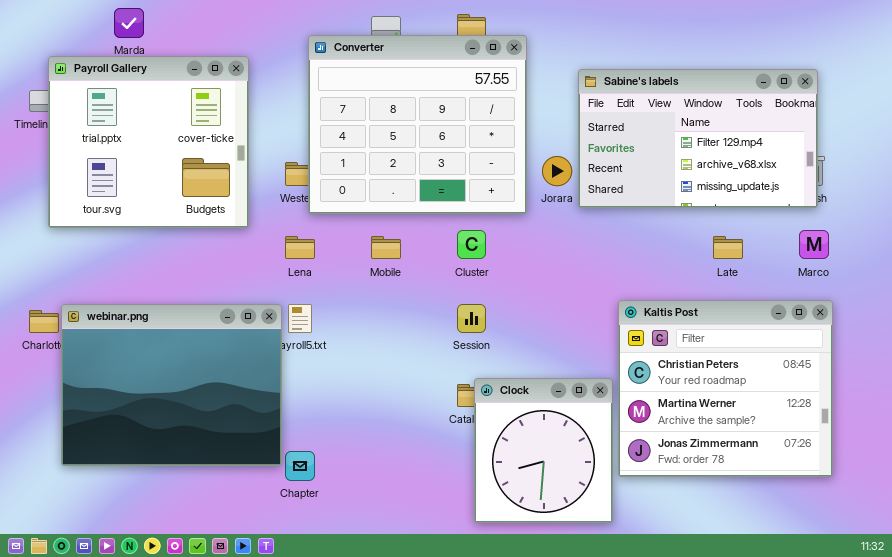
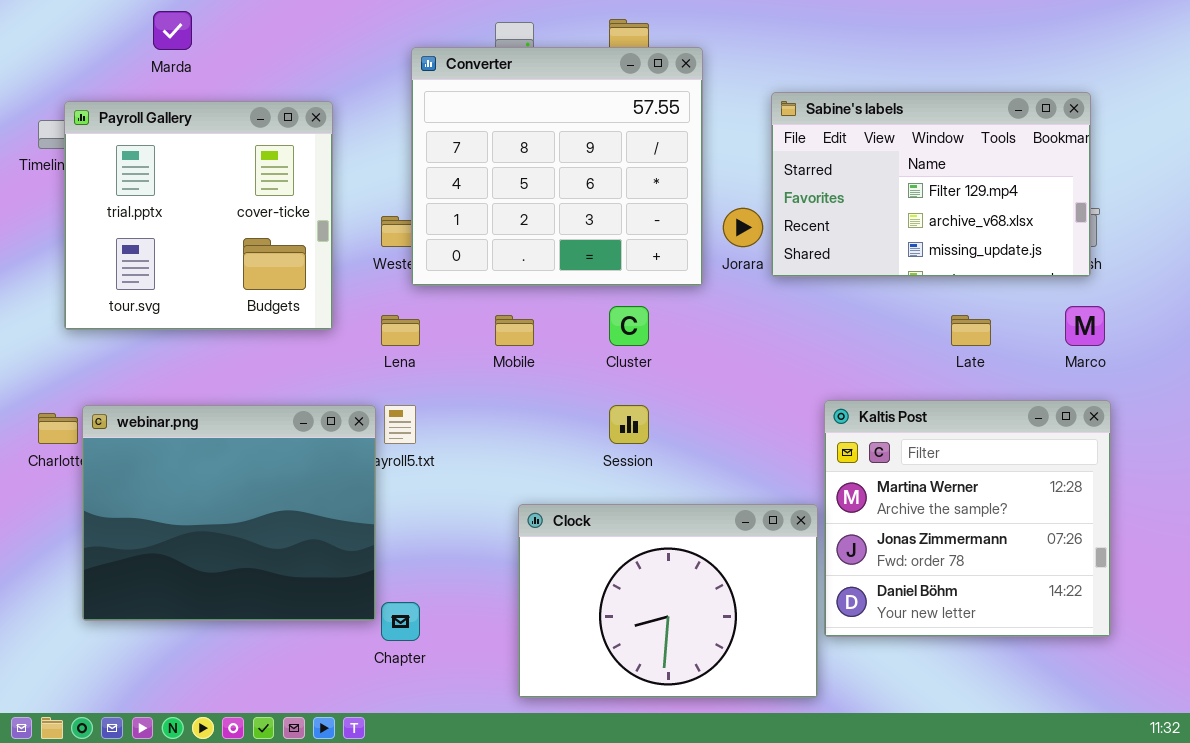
Payroll Gallery: [48,56,249,228] -> [64,101,333,330], moved
Kaltis Post: [618,300,833,477] -> [824,400,1111,637], scrolled down 1 row
Clock: [474,378,613,523] -> [518,504,818,698], resized

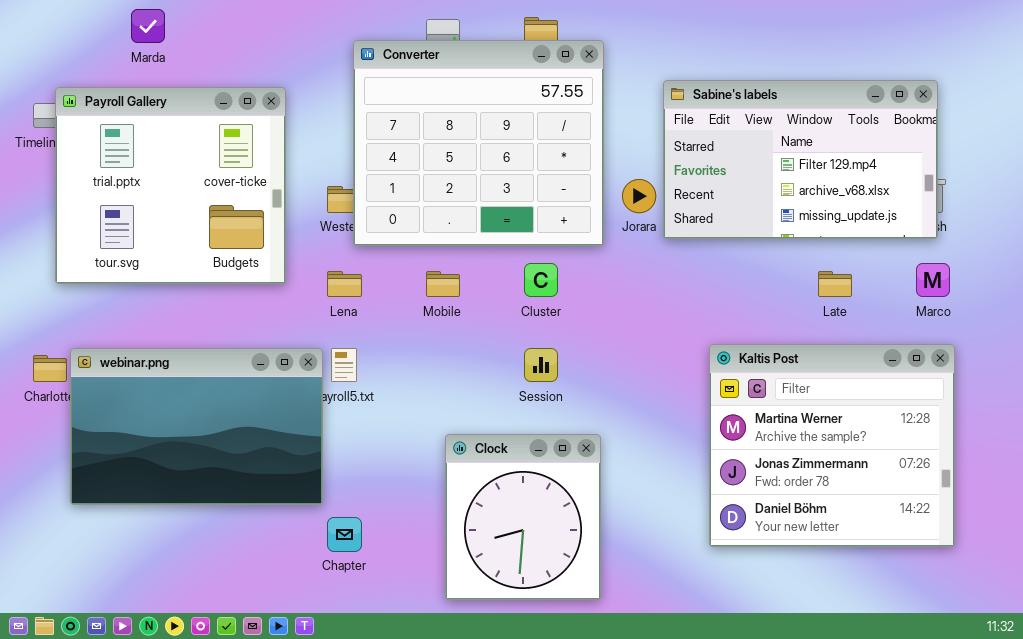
webinar.png: [82,405,376,621] -> [70,348,323,505], resized
Clock: [518,504,818,698] -> [445,434,601,600], resized

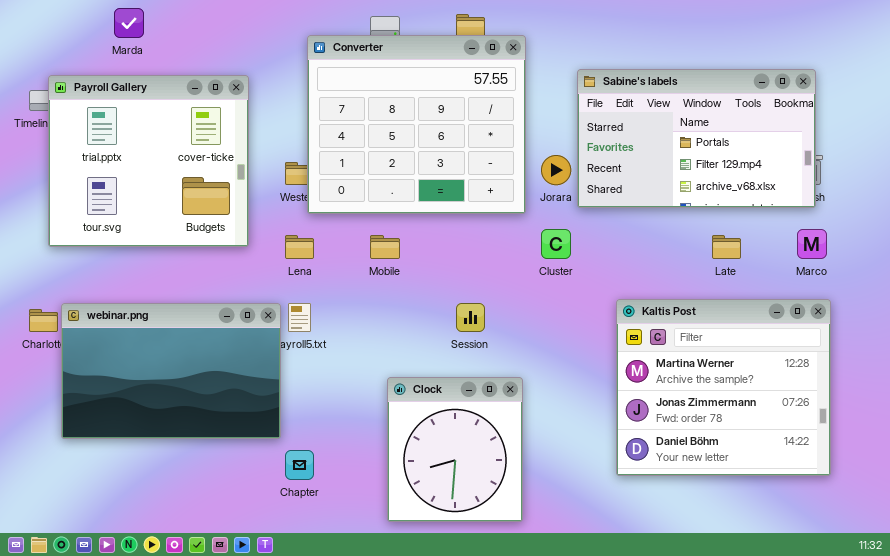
Sabine's labels: [663,80,938,239] -> [577,69,816,208], scrolled up 1 row
Cluster: [524,263,558,297] -> [541,229,571,259], moved

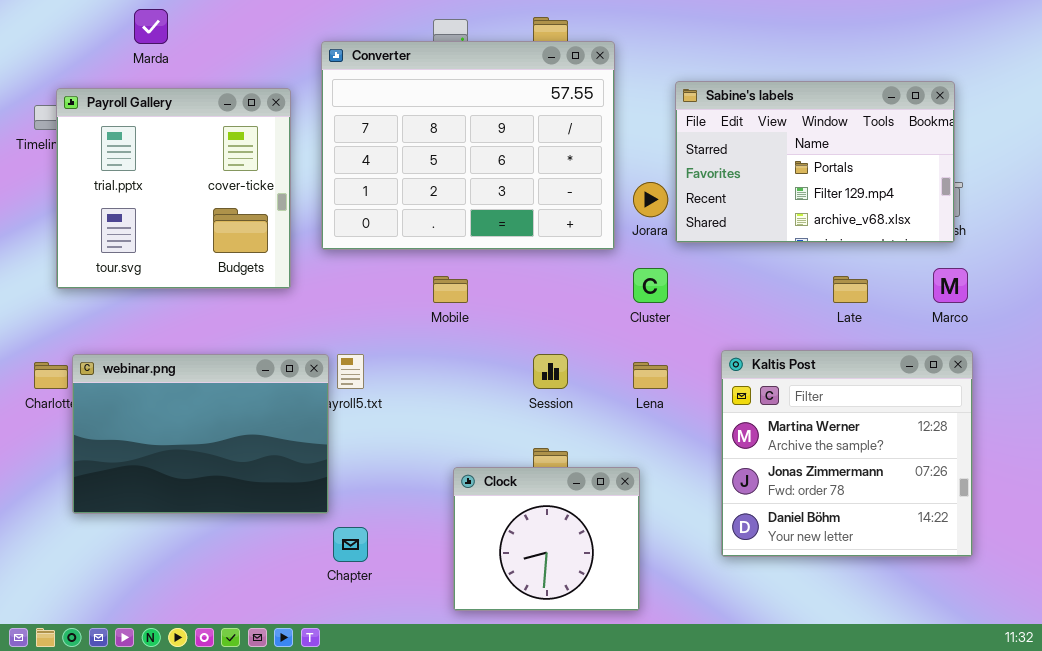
Converter: [307,35,526,214] -> [321,41,615,250], resized
Lena: [285,235,314,259] -> [633,362,668,389], moved
Clock: [387,377,523,522] -> [453,467,640,611], resized

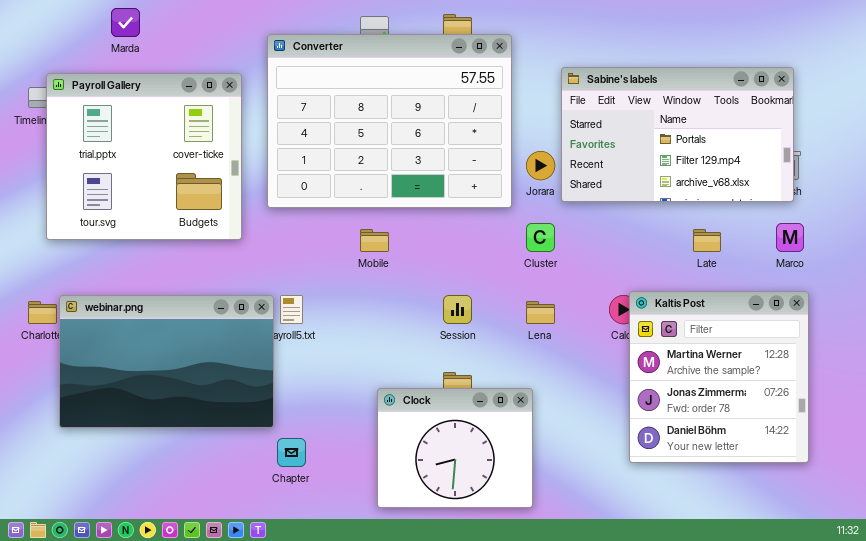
Kaltis Post: [721,350,973,557] -> [629,291,809,463], resized

